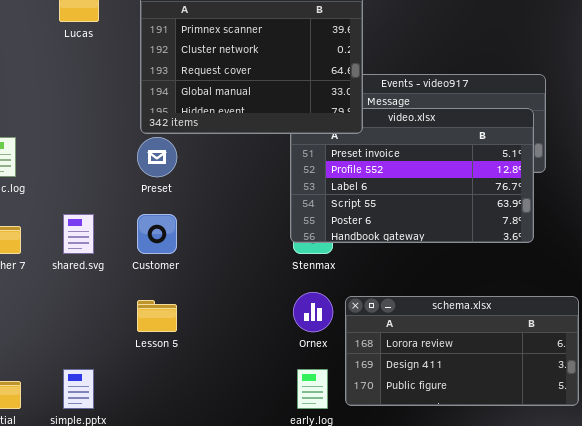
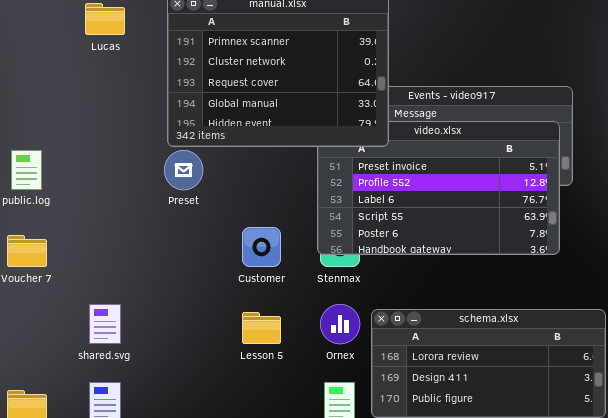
shared.svg: [63,214,94,254] -> [89,304,121,344], moved
Customer: [137,214,177,254] -> [242,227,281,267], moved
Lesson 5: [137,300,177,332] -> [242,312,281,344], moved

